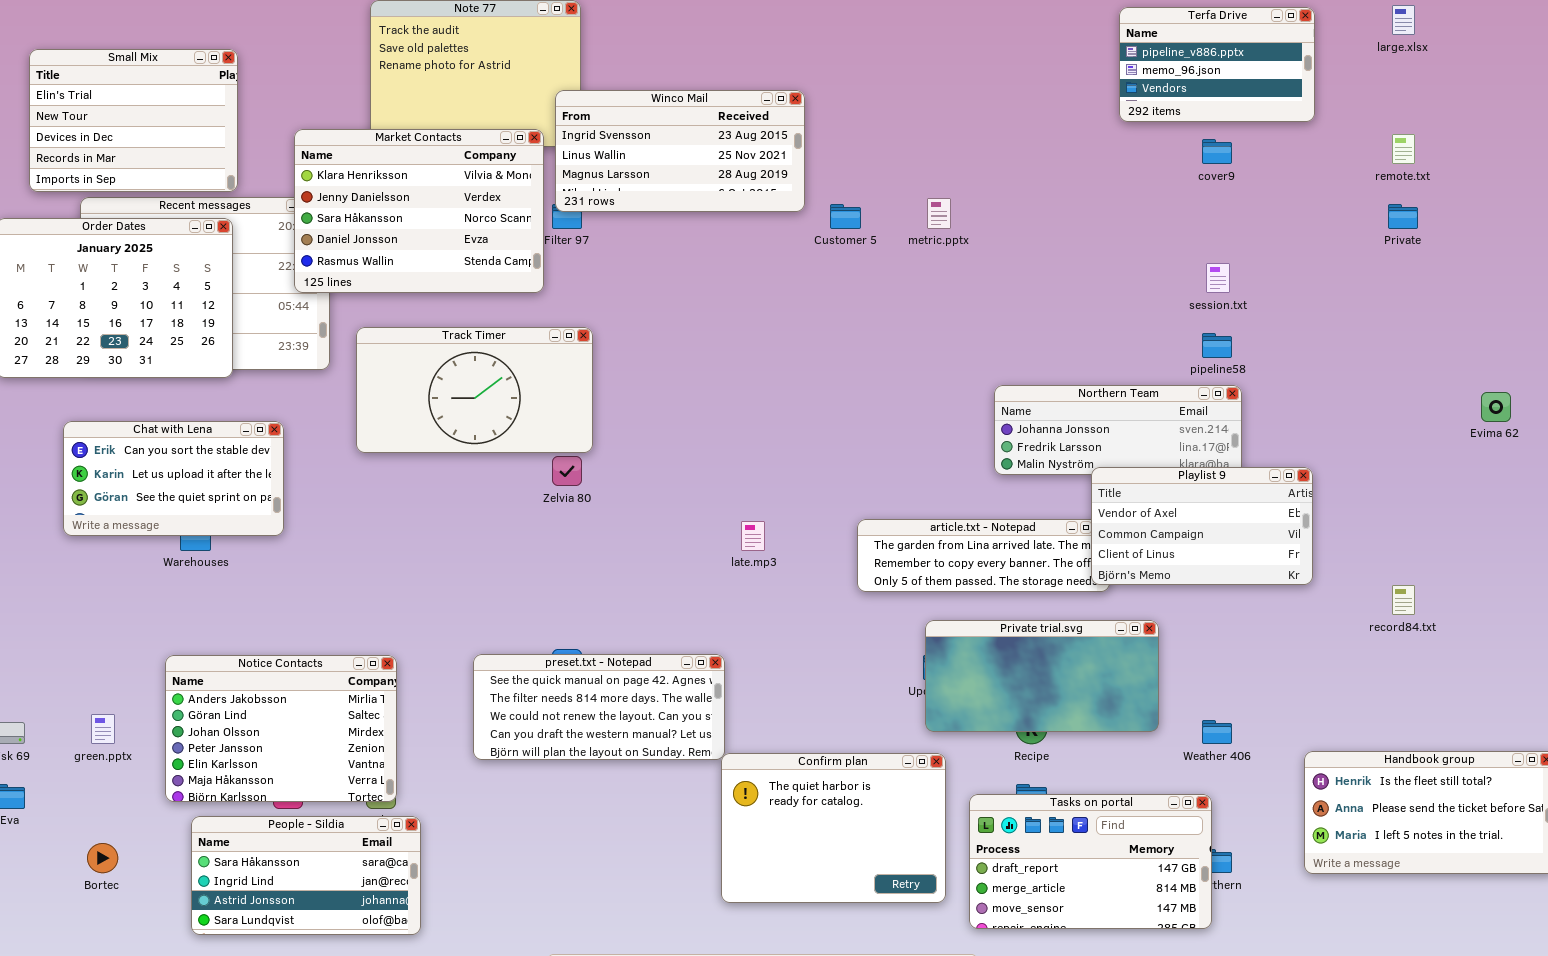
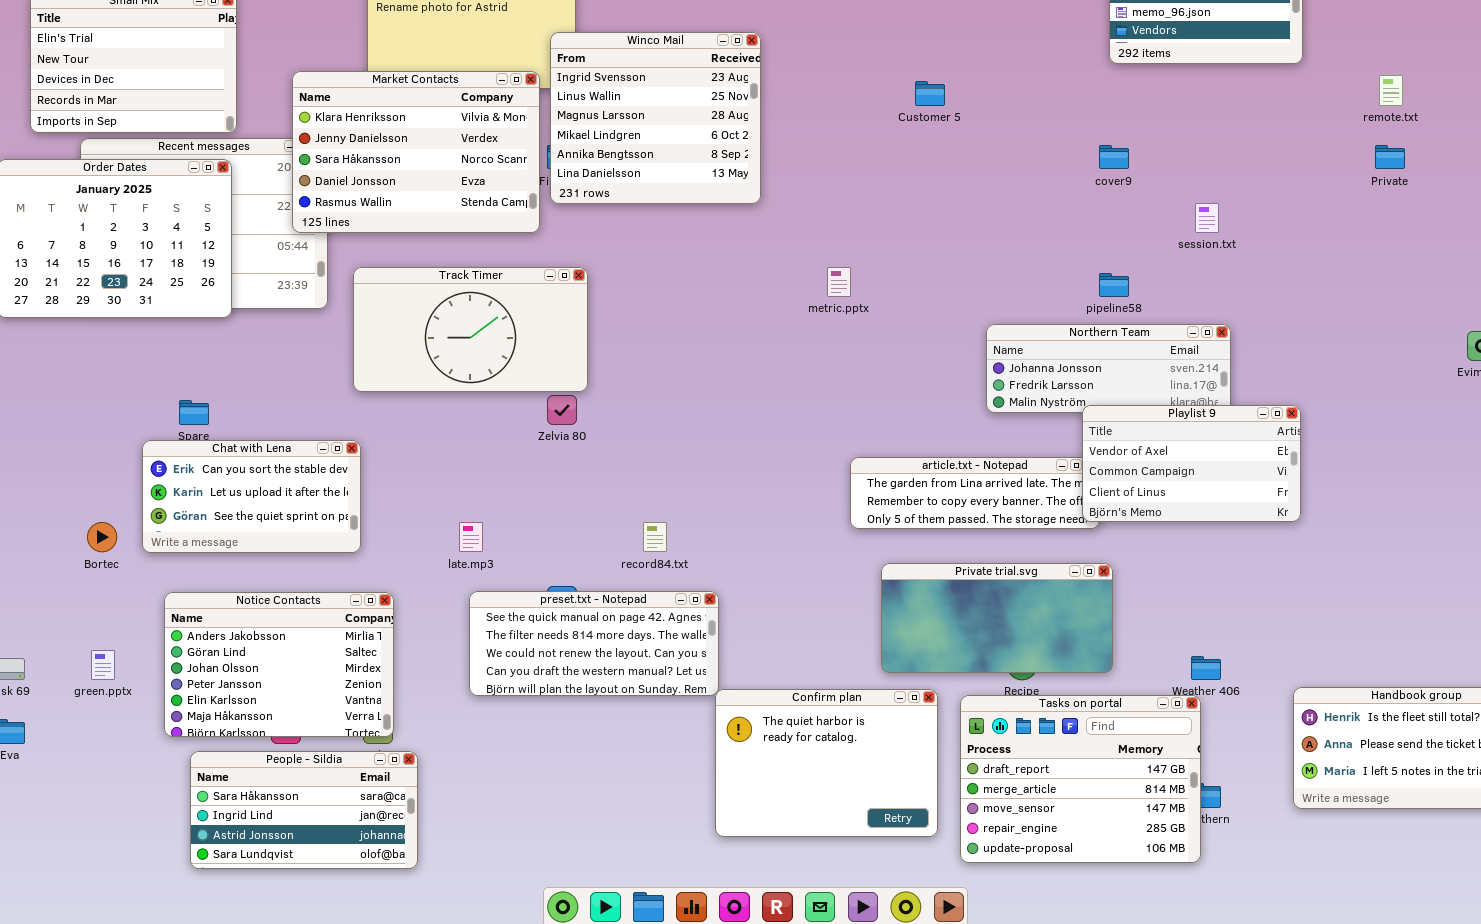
Winco Mail: [555,90,805,212] -> [550,32,761,204], resized
cover9: [1202,139,1232,164] -> [1099,145,1129,169], moved
metric.pptx: [927,198,951,229] -> [827,267,851,297], moved
Customer 5: [830,204,861,229] -> [915,81,945,106], moved
pipeline58: [1202,333,1232,358] -> [1099,273,1129,297], moved
Chat with Lena: [63,421,284,536] -> [142,440,361,553], moved
late.mp3: [741,521,765,551] -> [459,522,483,552], moved
record84.txt: [1392,585,1415,615] -> [643,522,667,552], moved
Private trial.svg: [925,620,1159,732] -> [881,563,1113,673], moved
Tasks on portal: [969,794,1212,929] -> [960,695,1201,863], resized
Bortec: [87,843,118,873] -> [87,522,117,552], moved

